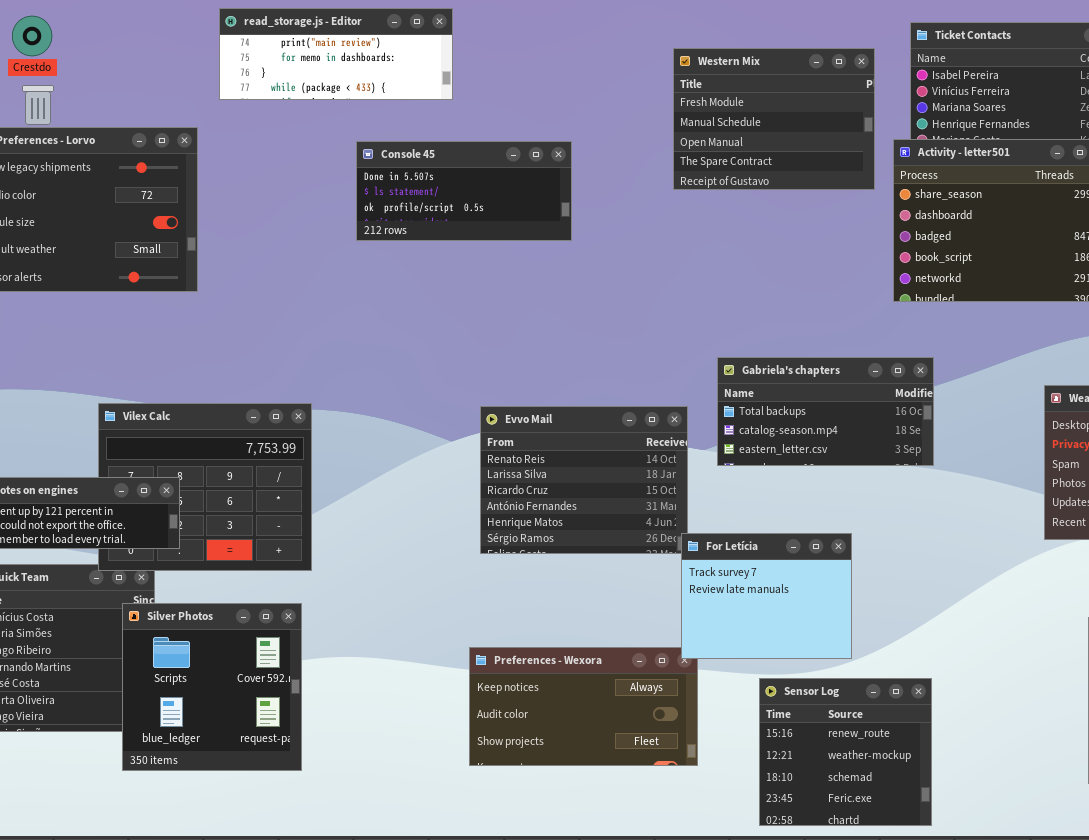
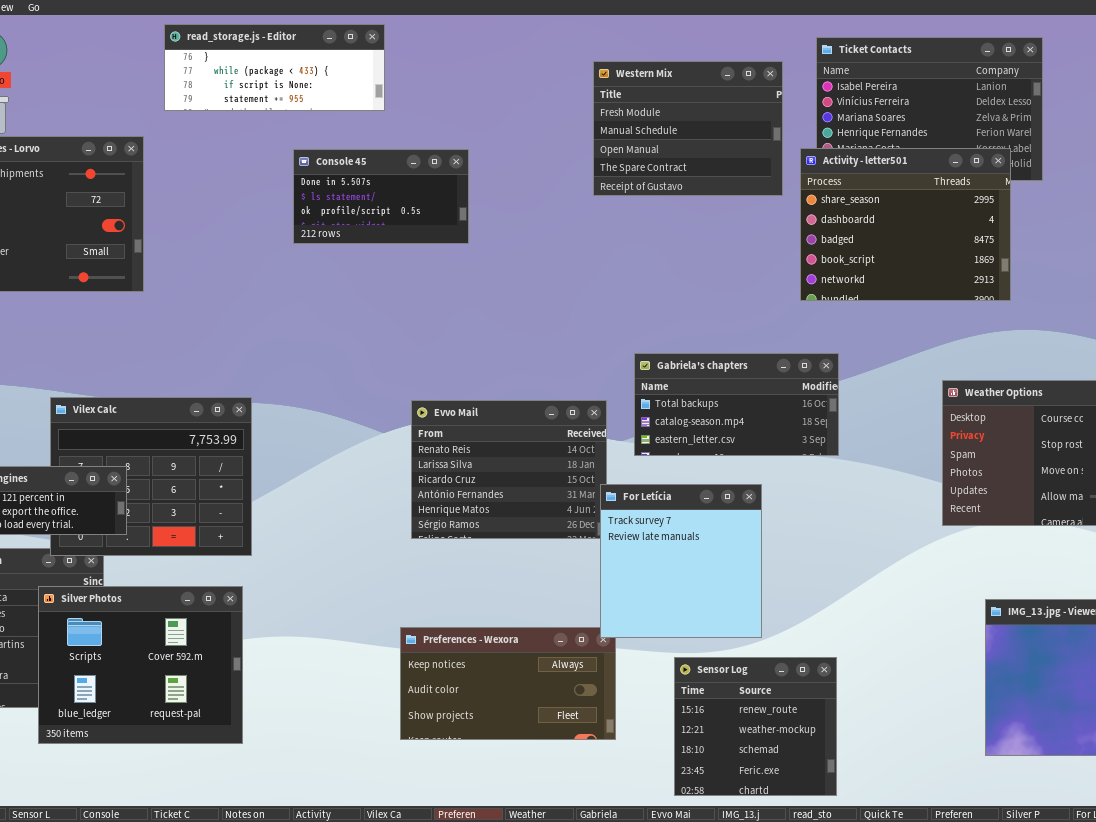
read_storage.js - Editor: [219,8,453,100] -> [164,24,385,111], scrolled down 2 rows
Console 45: [356,141,572,241] -> [293,149,469,244], resized
For Letícia: [681,533,852,659] -> [600,484,762,638], resized
Silver Photos: [122,603,302,771] -> [38,586,243,744], resized

